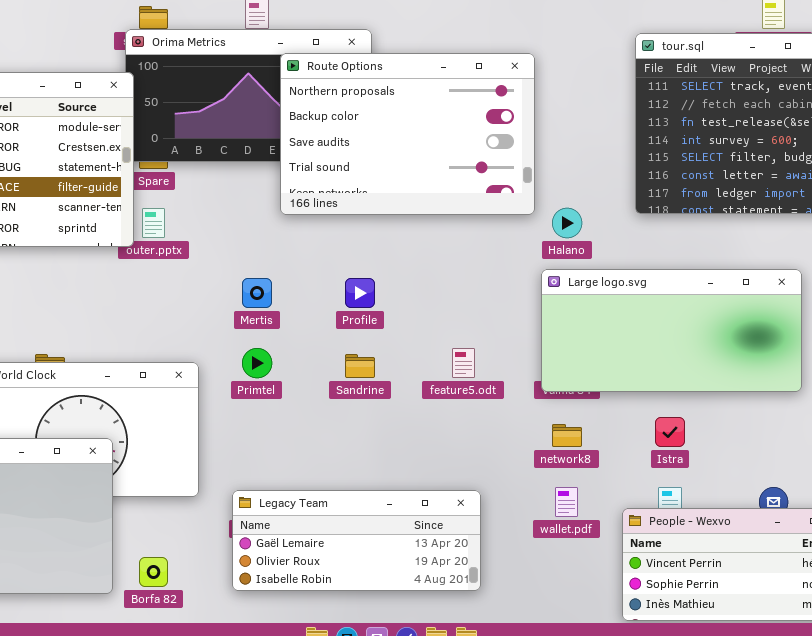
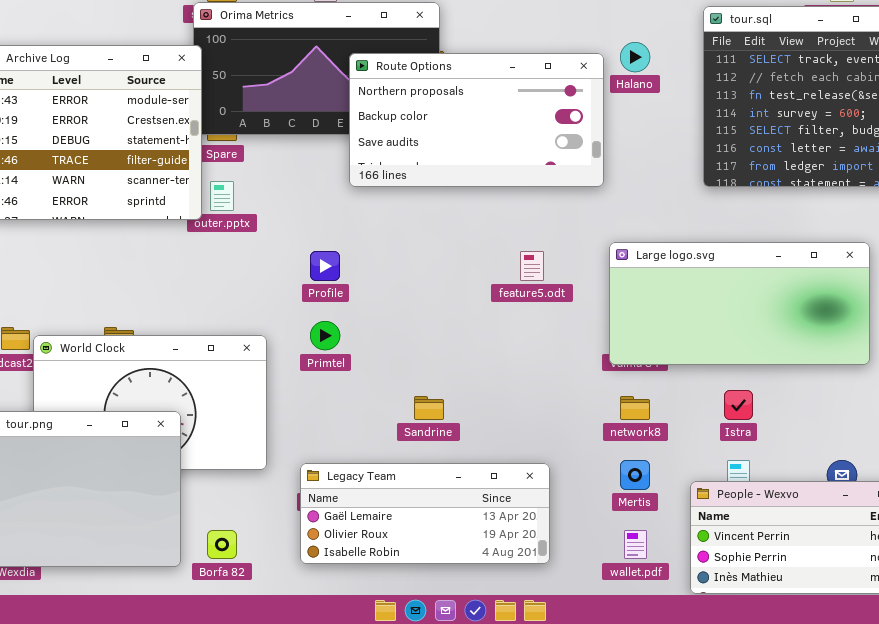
Route Options: [280,53,535,215] -> [349,53,604,187], resized
Halano: [552,208,582,238] -> [620,42,650,72], moved
Mertis: [242,278,272,308] -> [620,460,650,490], moved
Profile: [345,278,375,308] -> [310,251,340,281], moved
feature5.odt: [452,348,475,378] -> [520,251,544,281], moved
Sandrine: [345,354,375,378] -> [414,396,444,420], moved
wallet.pdf: [555,487,578,517] -> [624,530,647,559], moved

